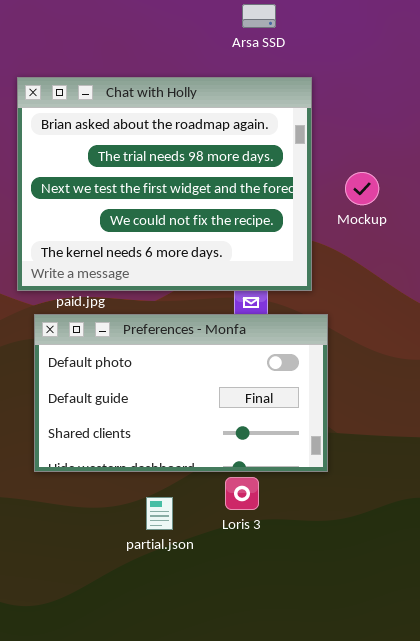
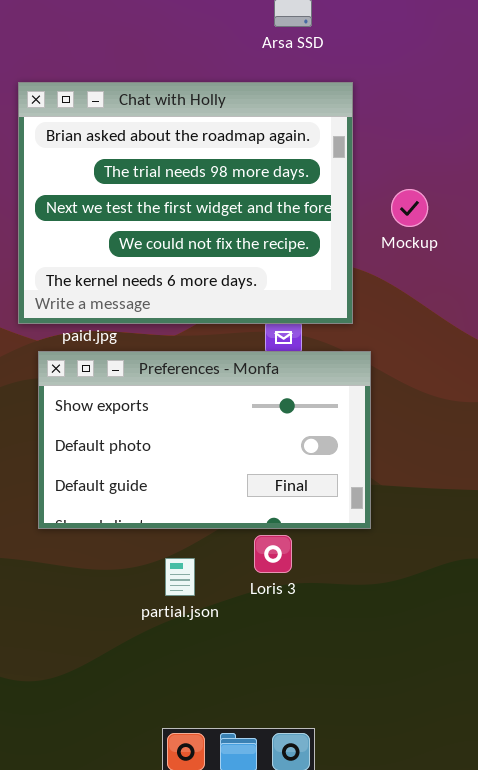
Preferences - Monfa: [34,314,328,472] -> [38,351,371,529], scrolled up 1 row

